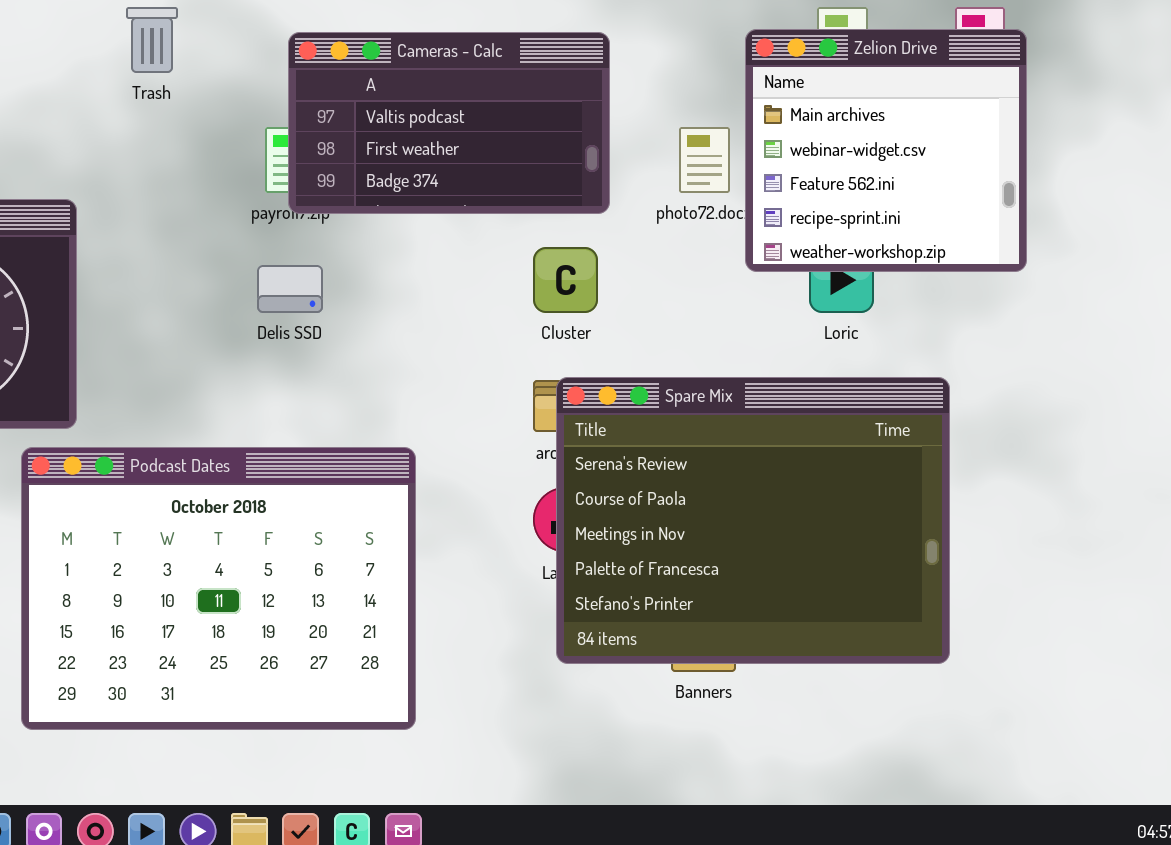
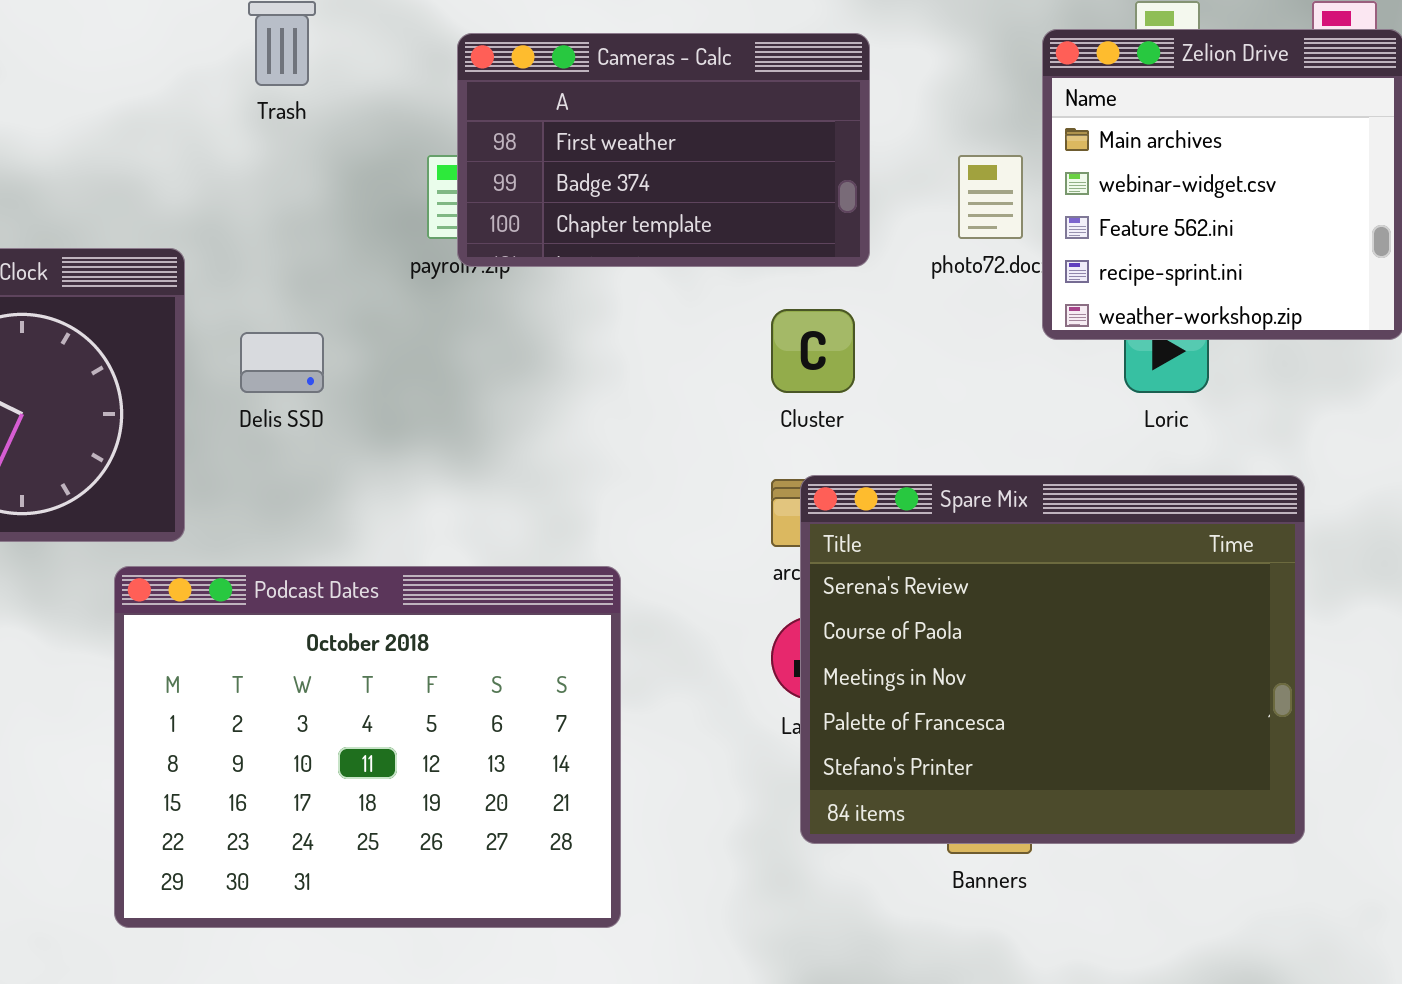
Cameras - Calc: [288,32,610,214] -> [457,33,870,267], scrolled down 1 row
Delis SSD: [257,265,323,313] -> [240,332,324,393], moved

